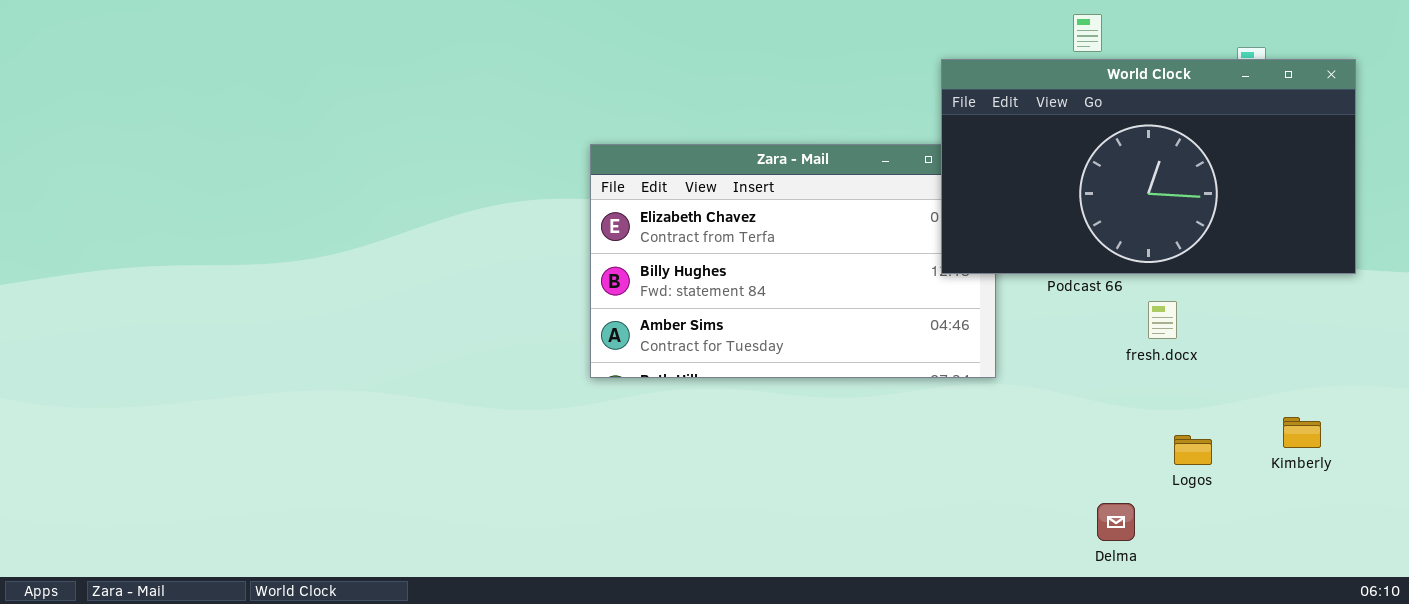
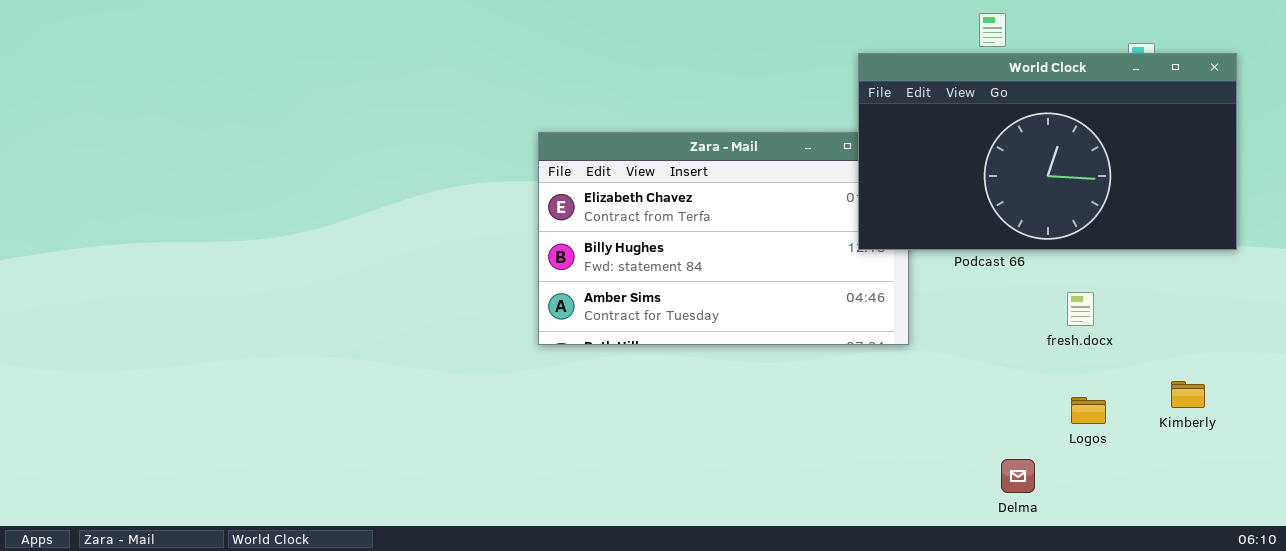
fresh.docx: [1148,301,1177,339] -> [1067,292,1094,326], moved

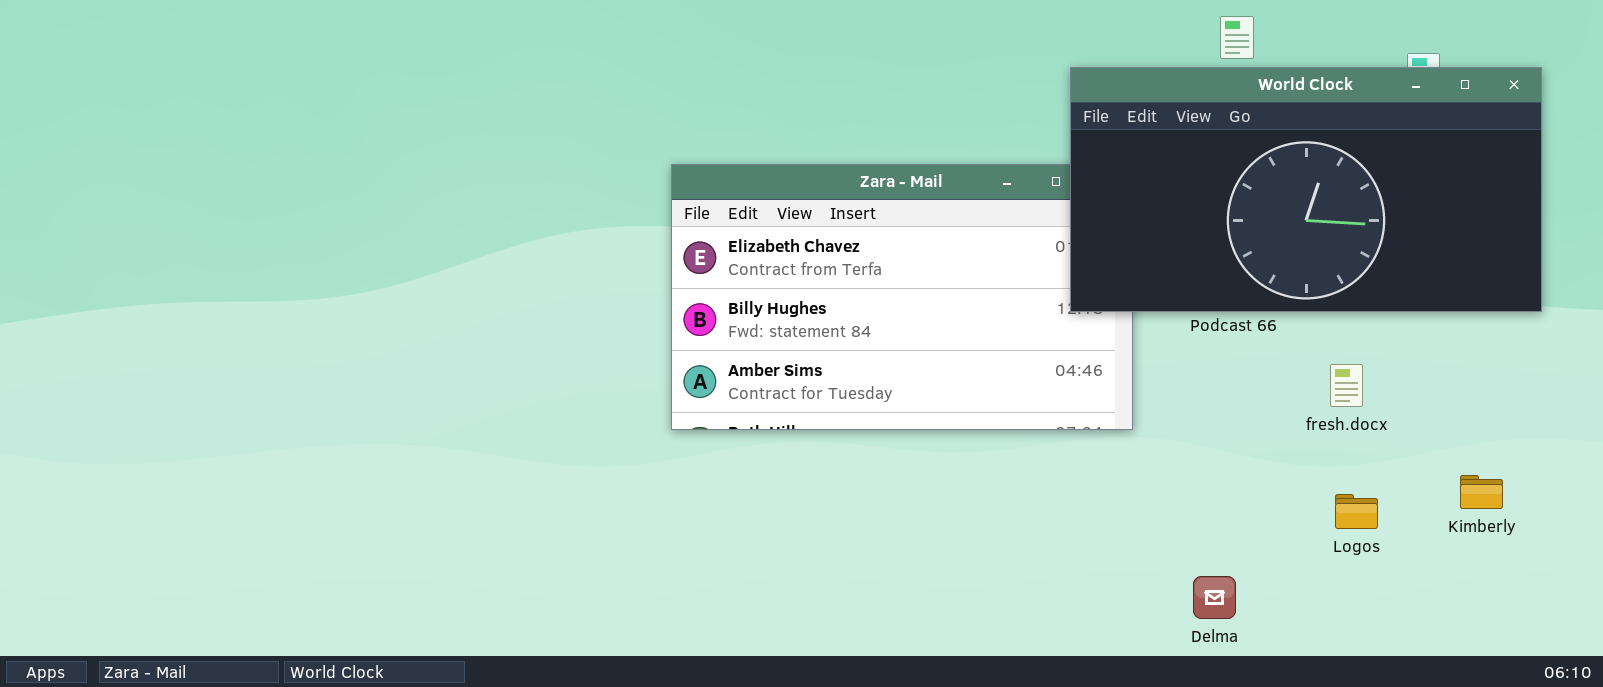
Delma: [1001,459,1035,493] -> [1193,576,1236,619], moved

